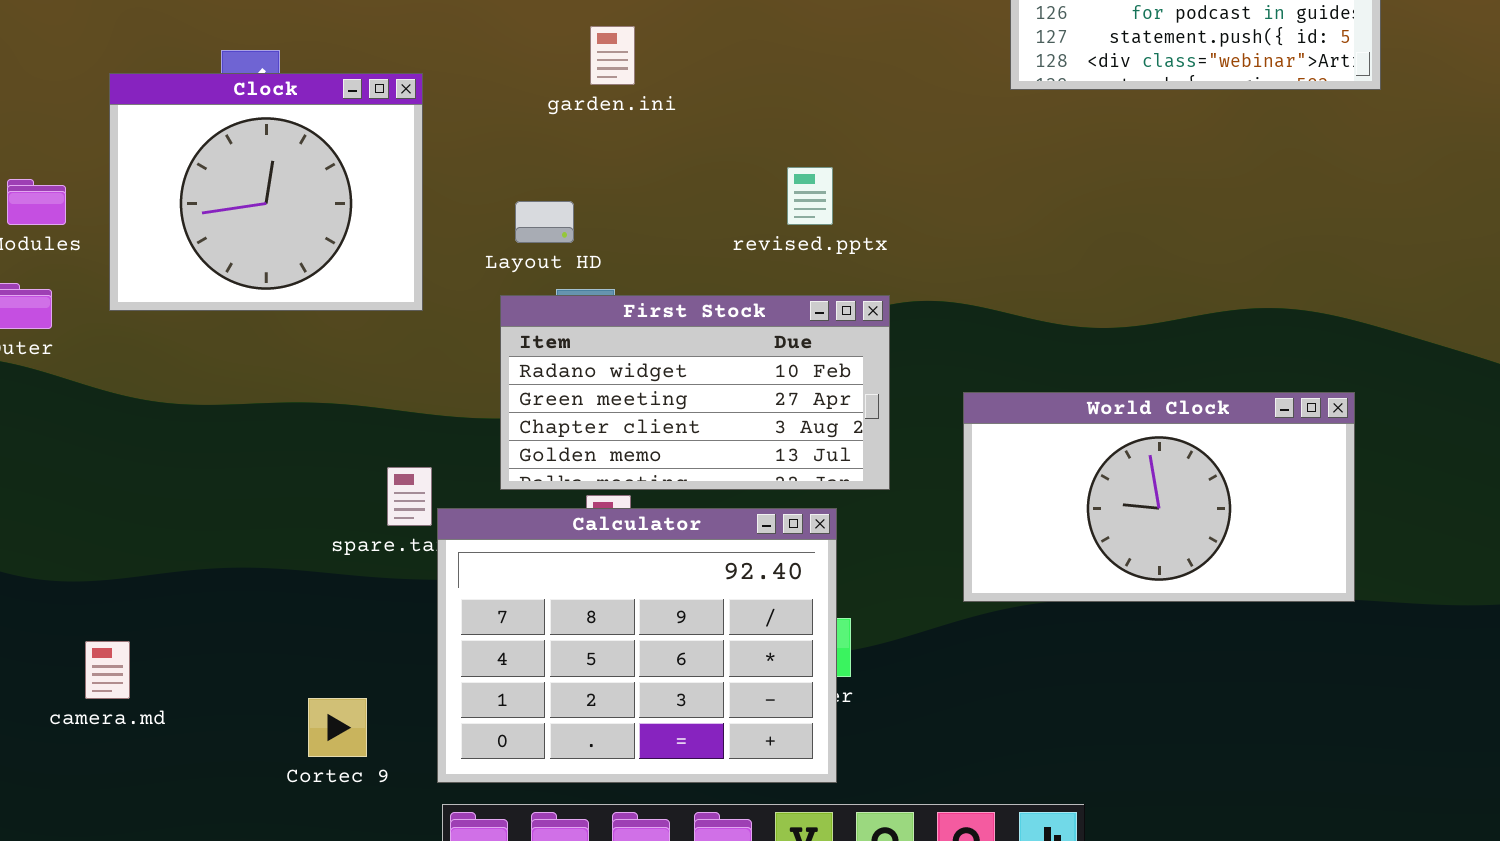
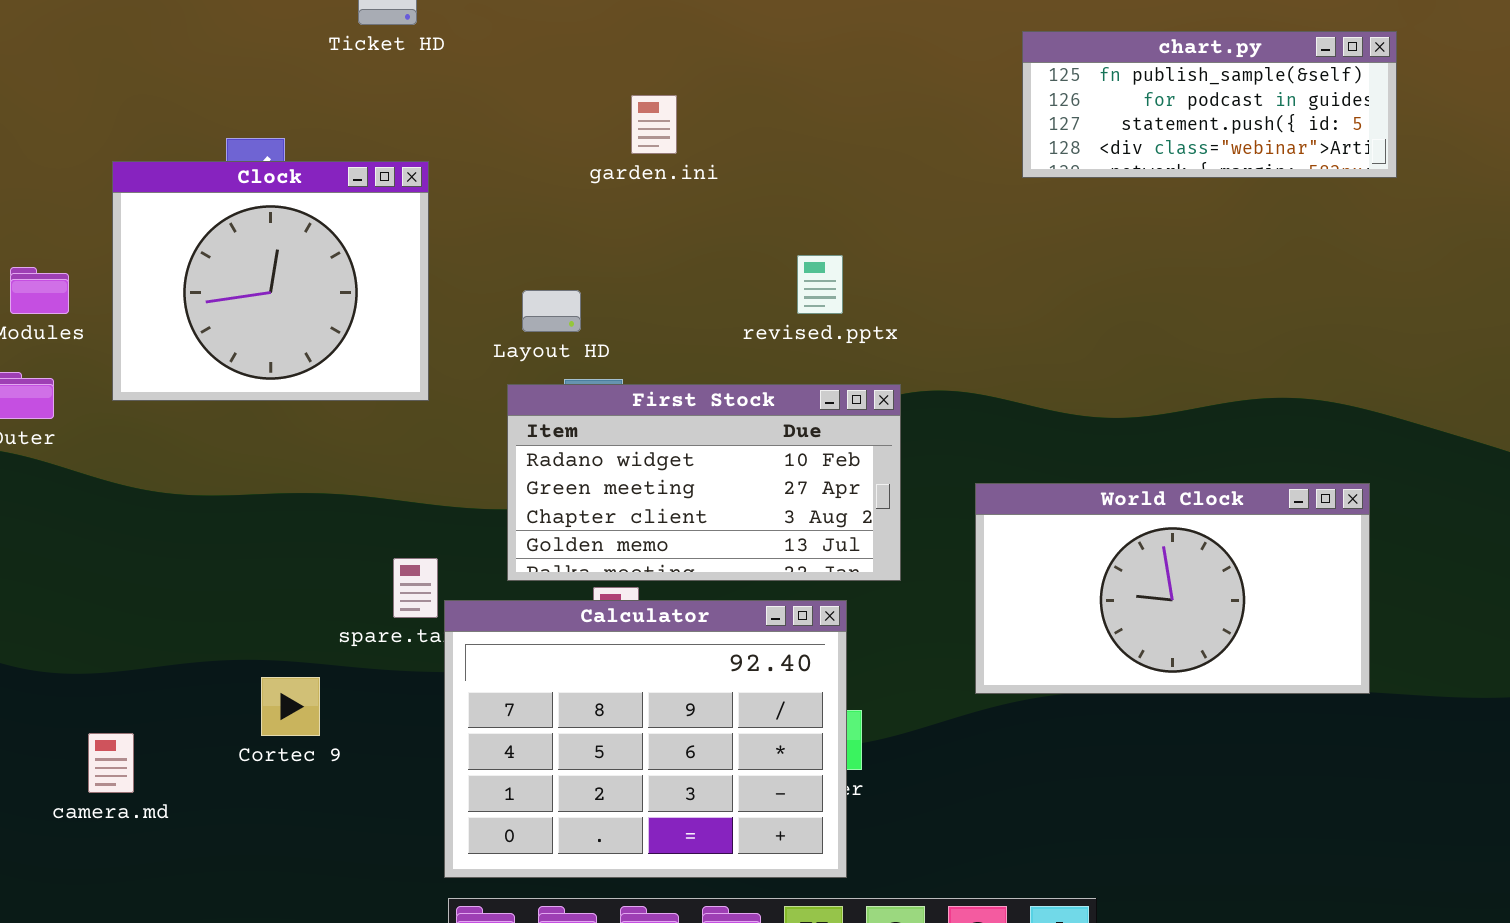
garden.ini: [590,26,635,85] -> [631,95,677,154], moved
Cortec 9: [308,698,367,757] -> [261,677,320,736], moved

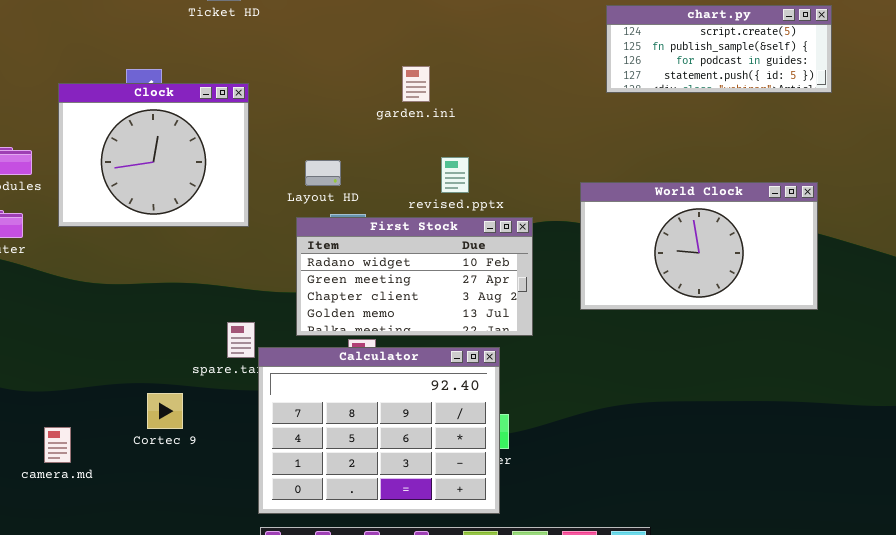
chart.py: [1022,31,1397,178] -> [606,5,832,93], scrolled up 1 row
garden.ini: [631,95,677,154] -> [402,66,430,102], moved
revised.pptx: [797,255,843,314] -> [441,157,469,193], moved
World Clock: [975,483,1370,694] -> [580,182,818,310], moved

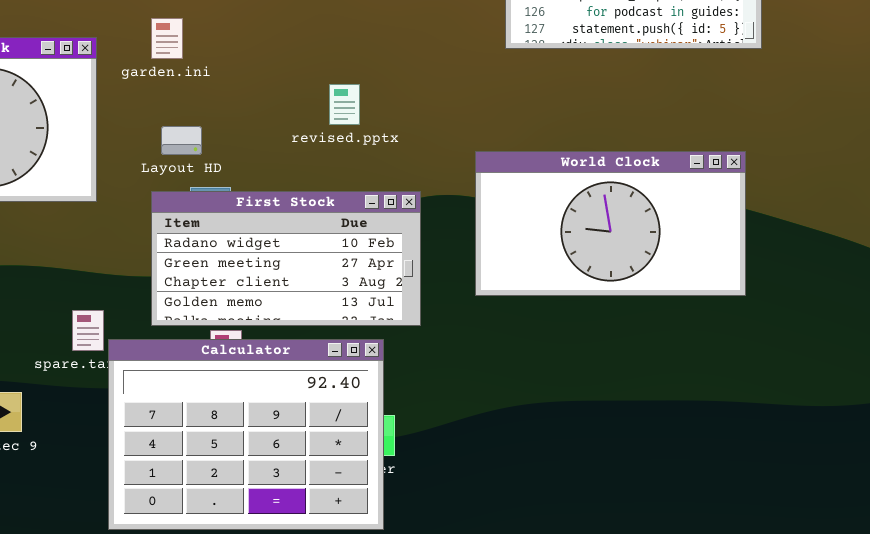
garden.ini: [402,66,430,102] -> [151,18,183,59], moved
revised.pptx: [441,157,469,193] -> [329,84,360,125], moved

